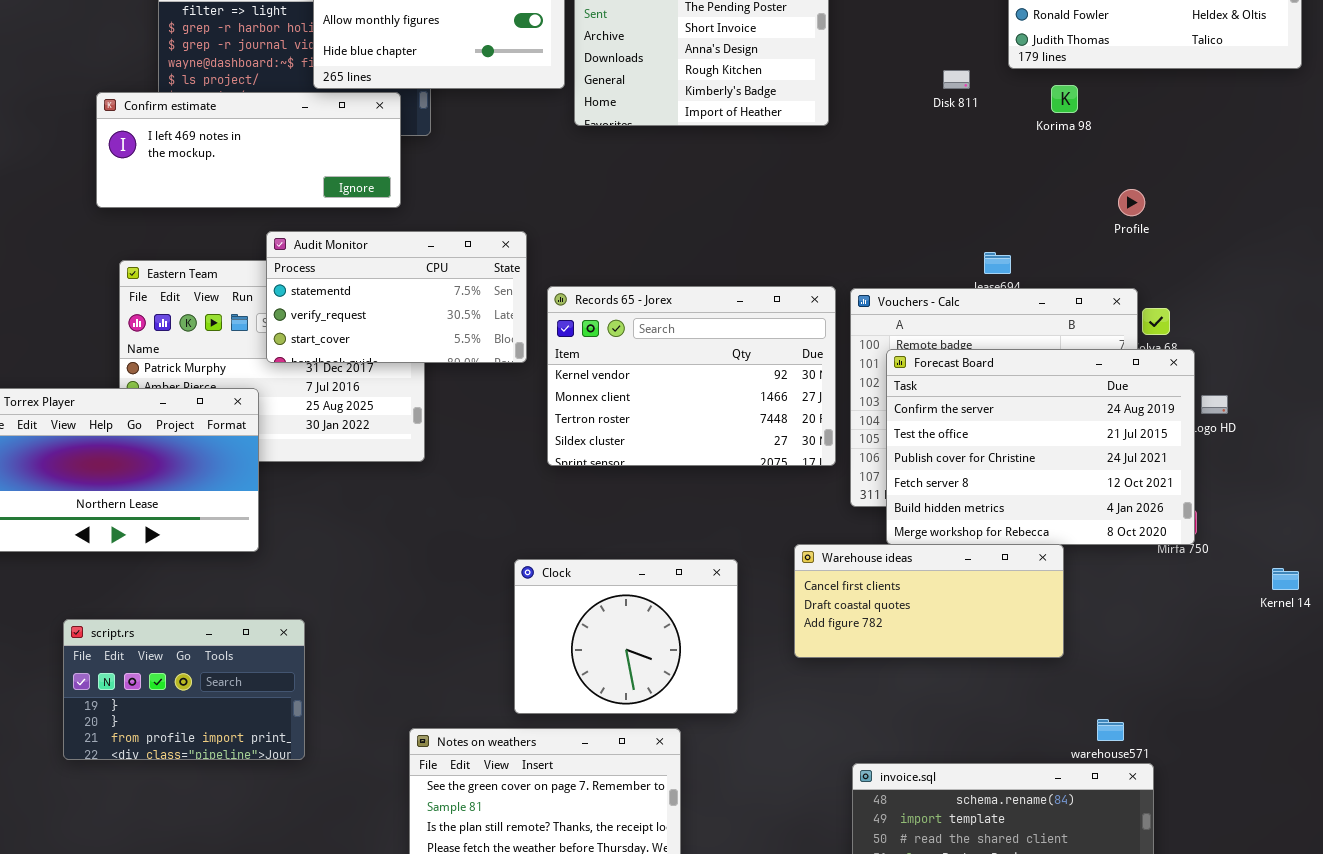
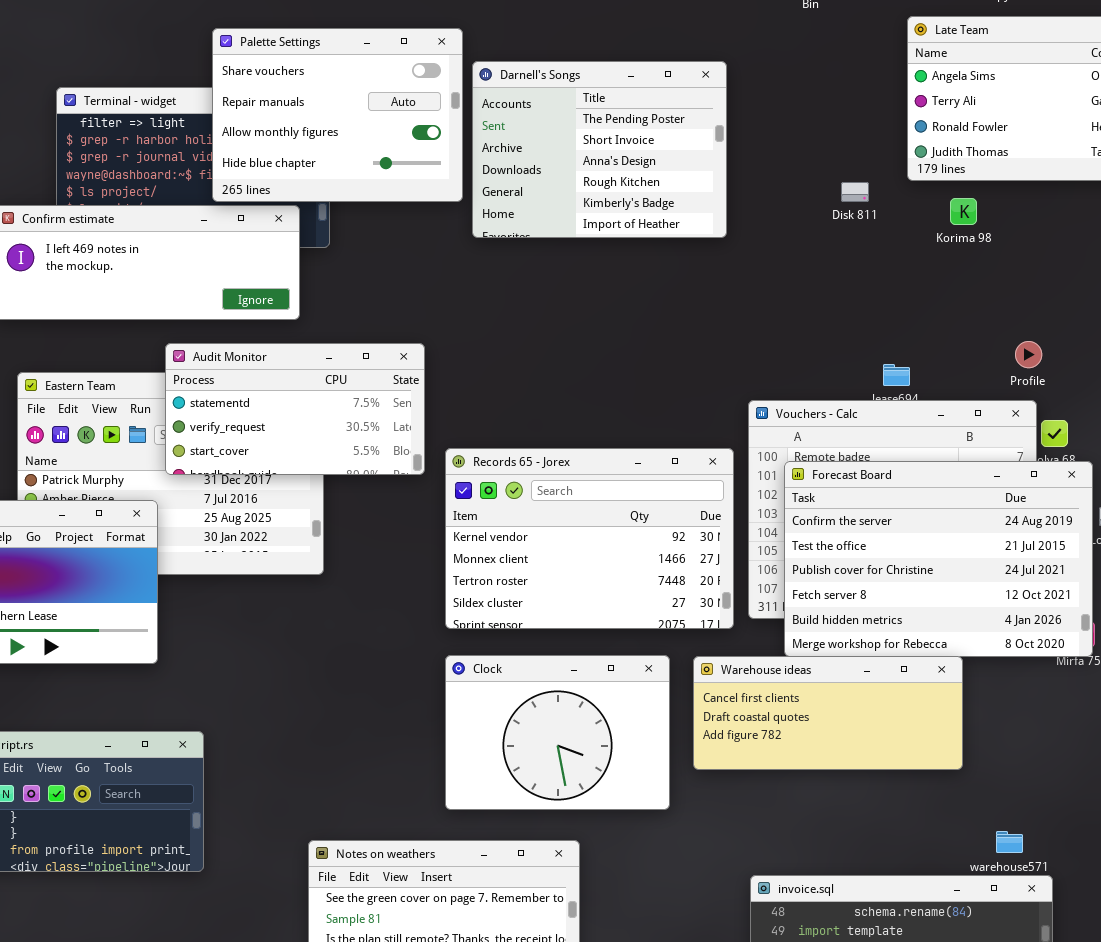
Profile: [1118,189,1145,216] -> [1015,341,1042,368], moved
Records 65 - Jorex: [547,286,836,466] -> [445,448,734,629], moved
Clock: [514,559,738,714] -> [445,655,670,810], moved

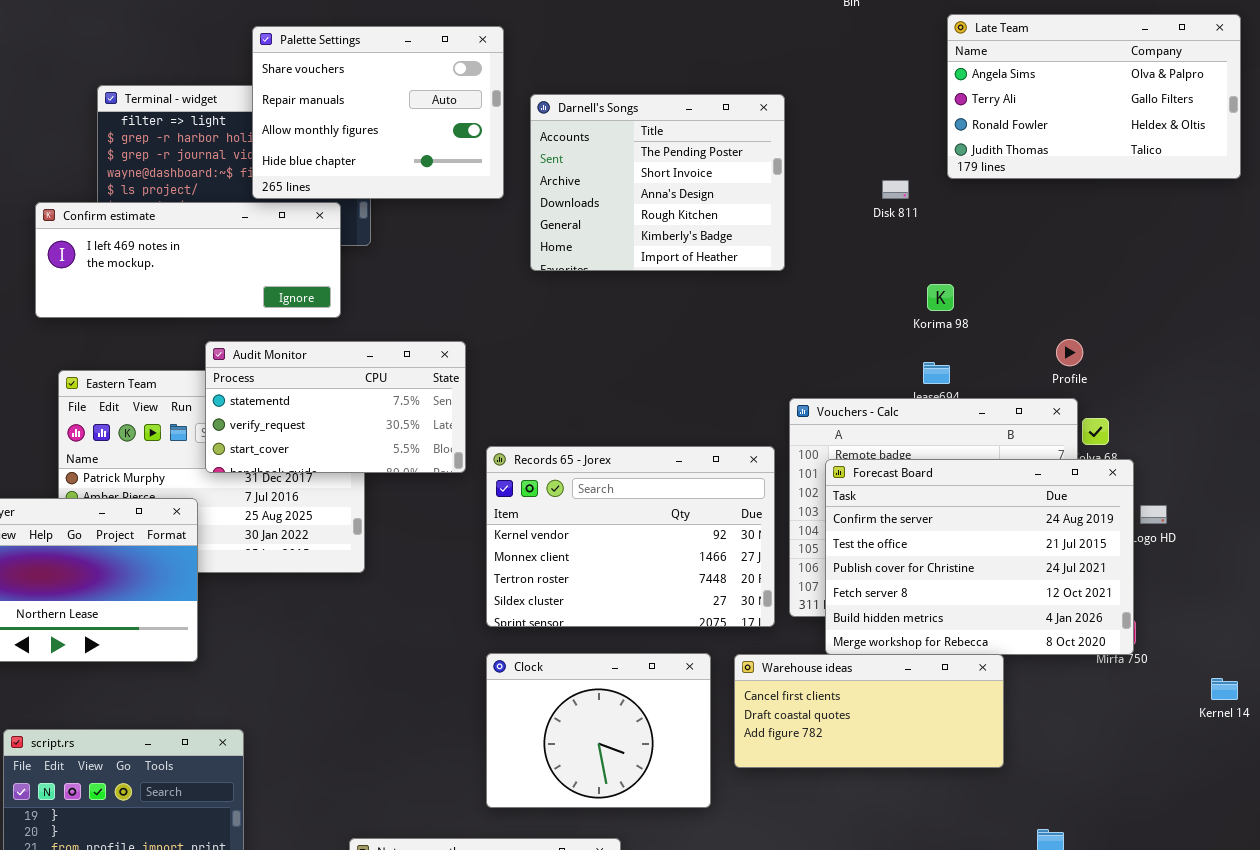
Darnell's Songs: [472,61,727,238] -> [530,94,785,271], moved
Korima 98: [950,198,977,225] -> [927,284,954,311], moved

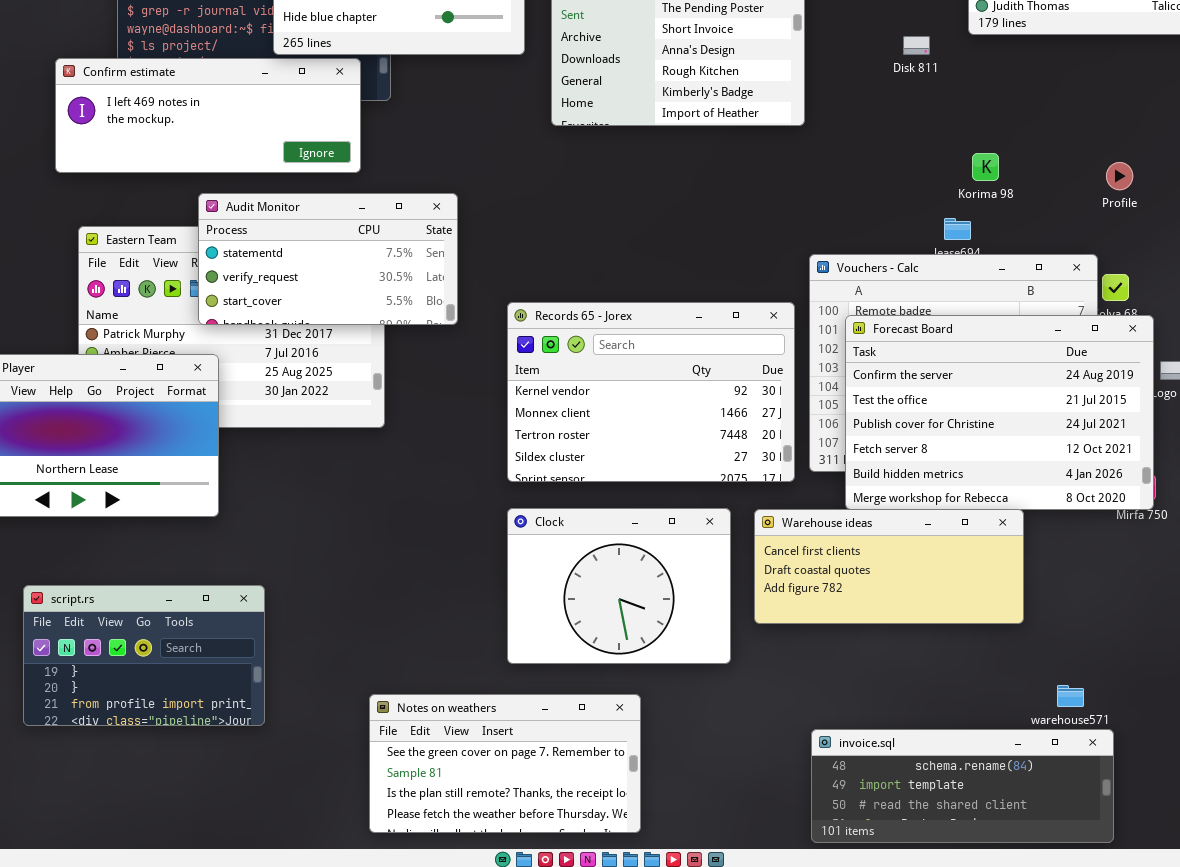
Korima 98: [927,284,954,311] -> [972,153,999,181], moved
Profile: [1056,339,1083,366] -> [1106,162,1133,190], moved
Audit Monitor: [205,341,466,473] -> [198,193,458,325], moved

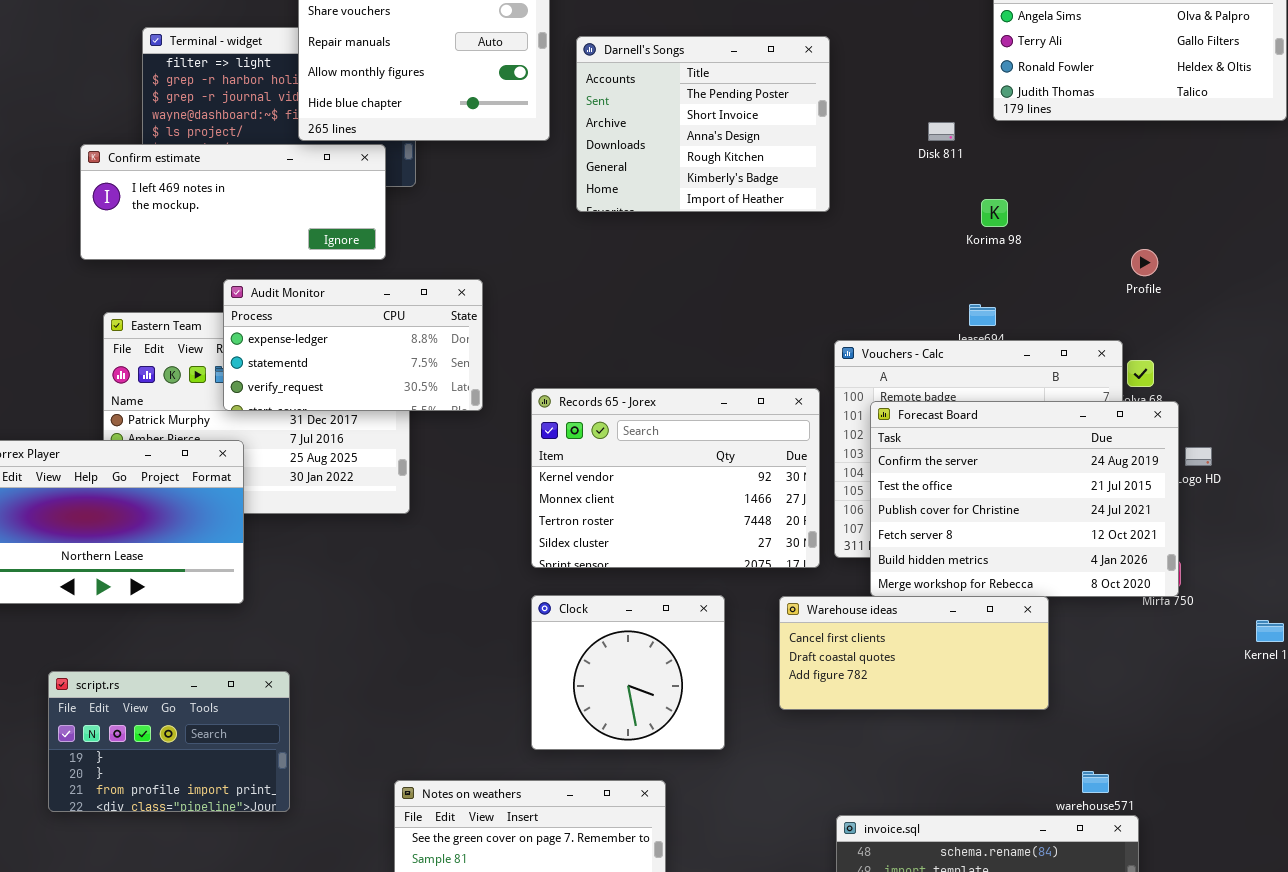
Korima 98: [972,153,999,181] -> [981,199,1008,227], moved
Audit Monitor: [198,193,458,325] -> [223,279,483,411], scrolled up 1 row
Clock: [507,508,731,664] -> [531,595,725,750], resized

